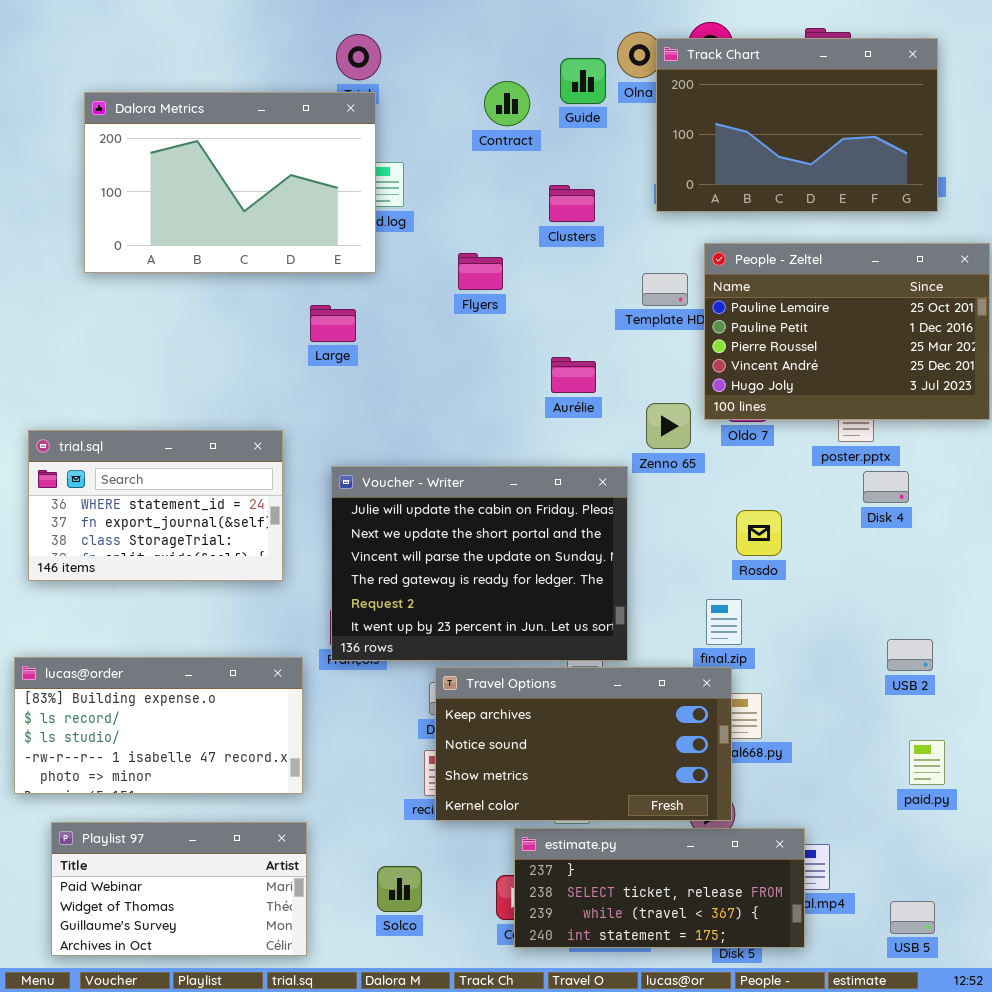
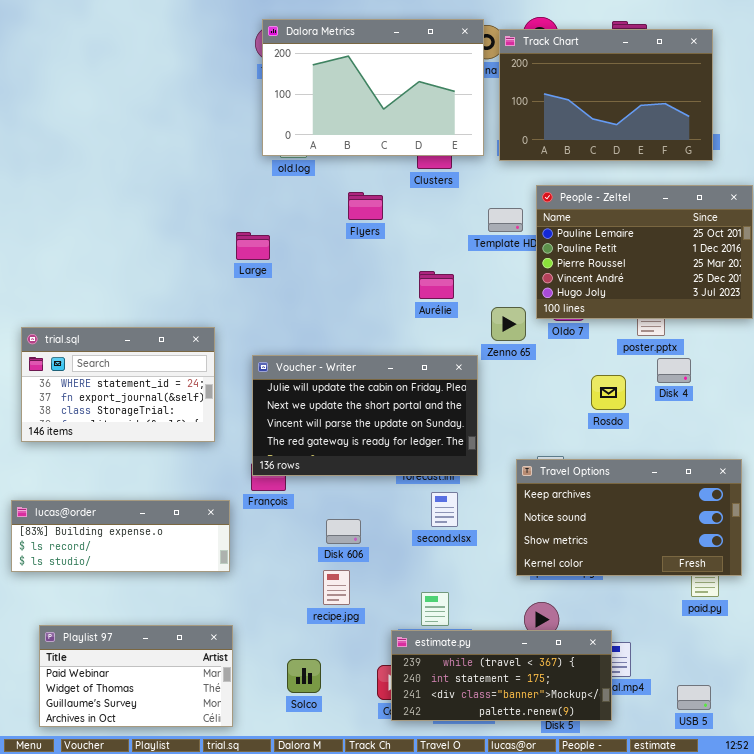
Dalora Metrics: [84,92,376,273] -> [262,19,484,156], moved
Voucher - Writer: [331,466,628,661] -> [252,355,478,476], resized
Rosdo: [736,510,782,556] -> [591,375,626,410], moved
lucas@order: [14,657,303,794] -> [11,500,230,572], resized
Travel Options: [435,667,732,821] -> [516,459,742,576], moved
estimate.py: [514,828,805,948] -> [391,630,612,721], scrolled down 2 rows

